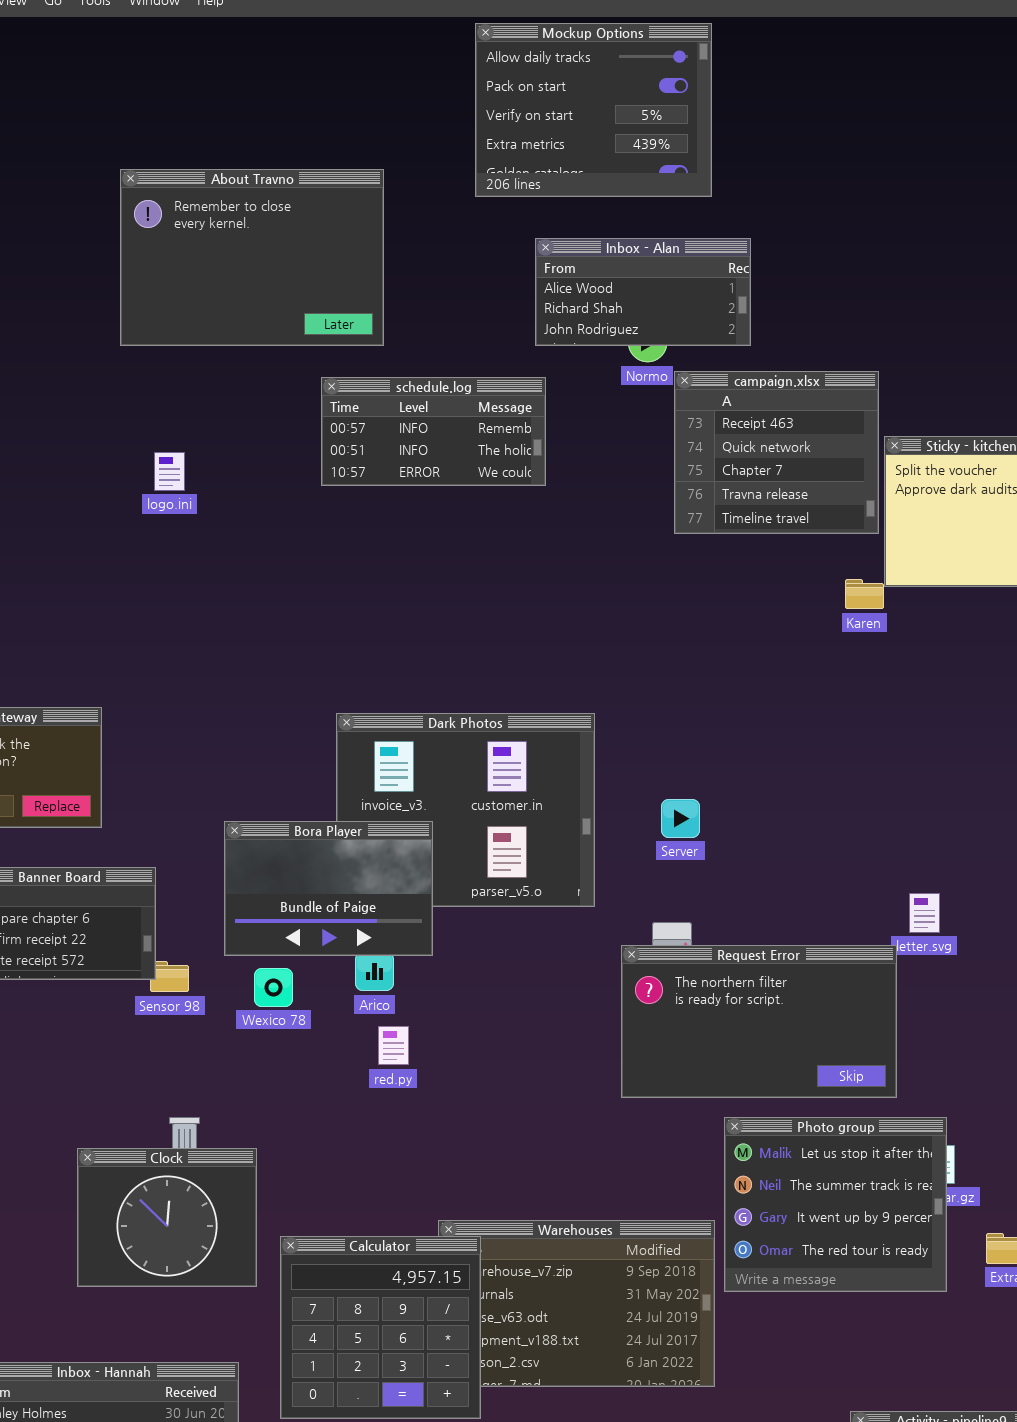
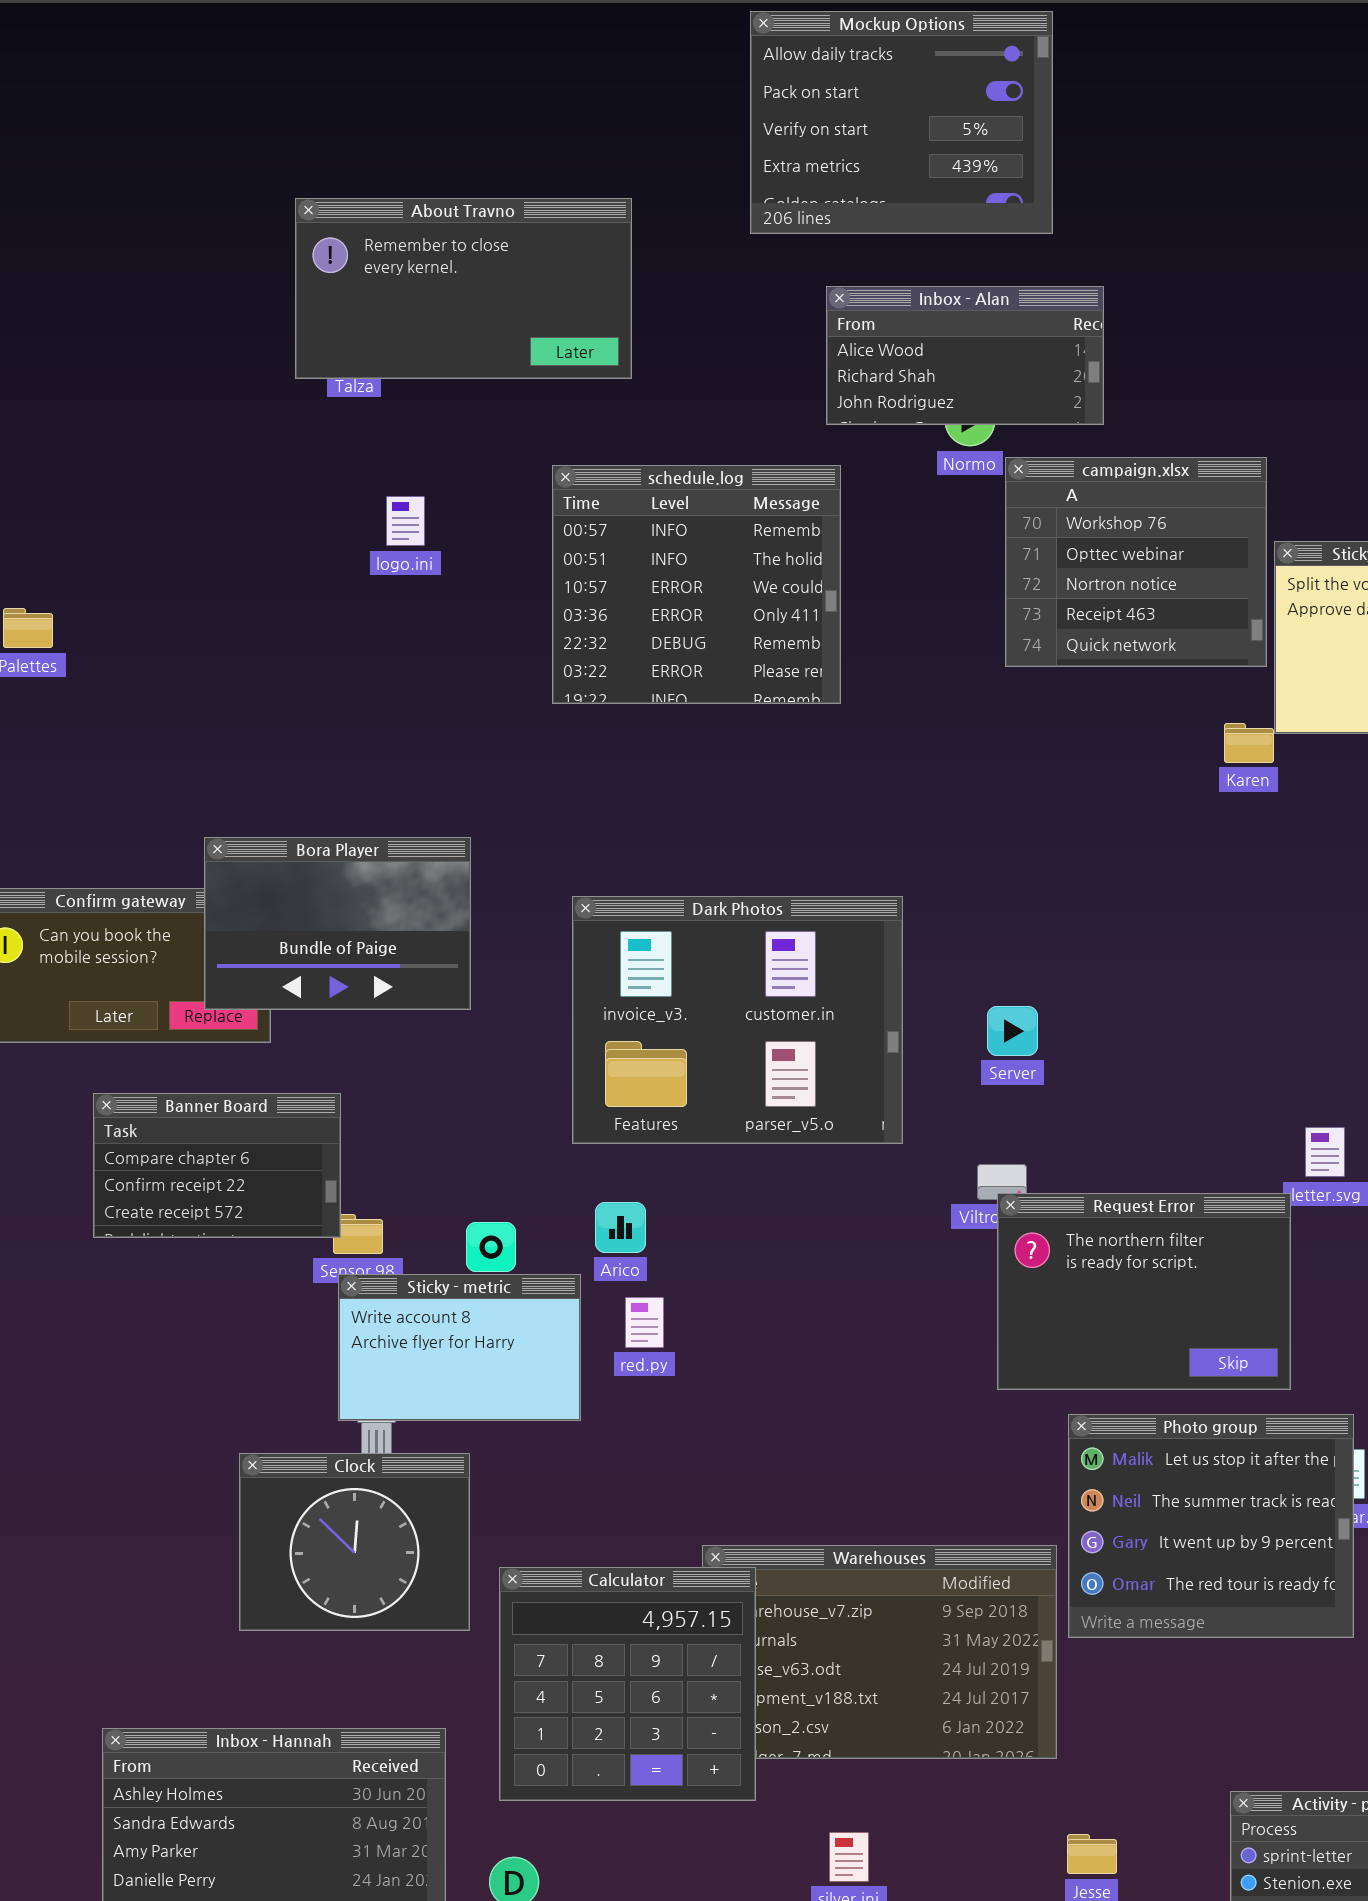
About Travno: [120,169,384,346] -> [295,198,632,379], resized
campaign.xlsx: [674,371,879,534] -> [1005,457,1267,667], scrolled up 3 rows
schedule.log: [321,377,546,486] -> [552,465,841,704], resized
logo.ini: [154,452,185,491] -> [386,496,425,546], moved
Bora Player: [224,821,433,956] -> [204,837,471,1010], moved
Request Error: [621,945,897,1098] -> [997,1193,1291,1390], resized
Sticky - metric: none -> [338,1274,581,1421], opened

